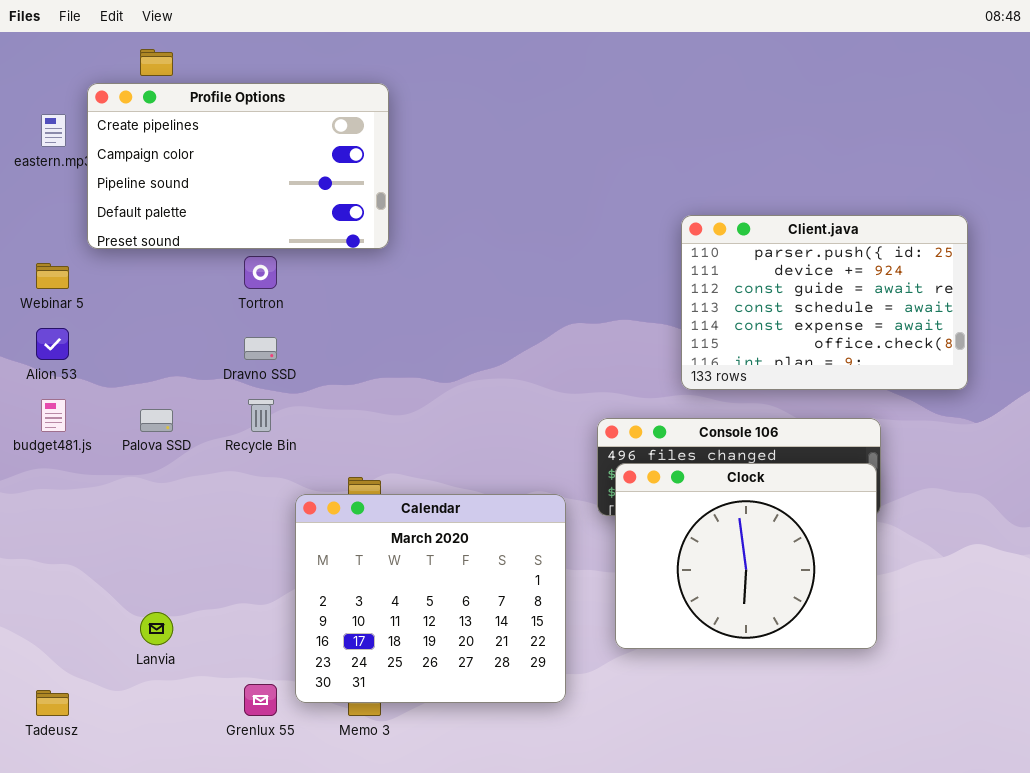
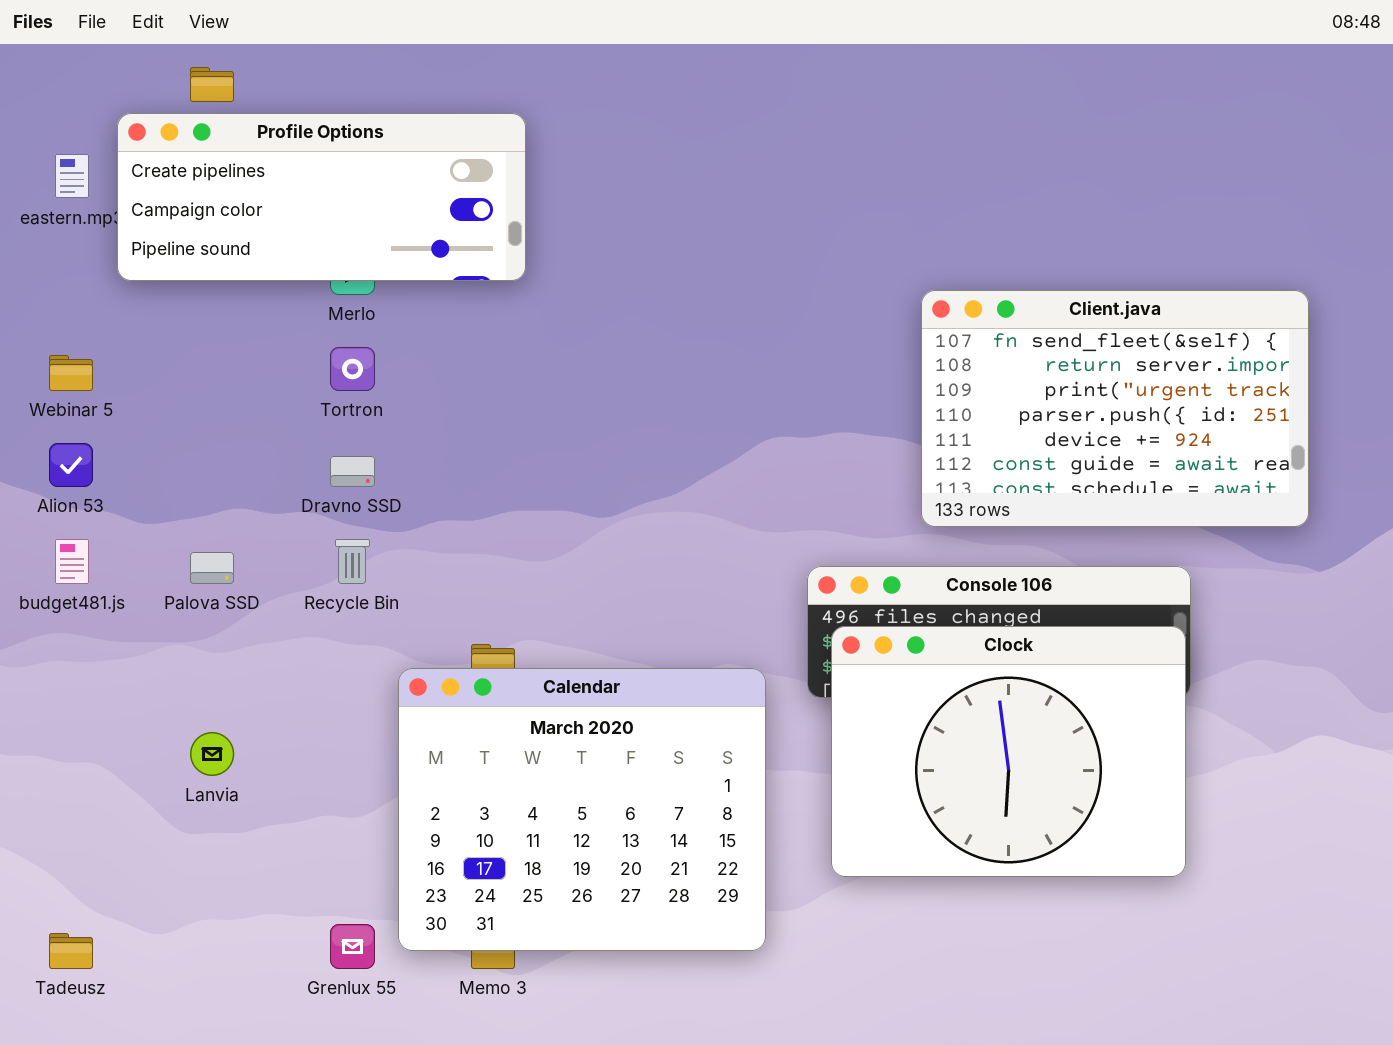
Profile Options: [87,83,389,249] -> [117,113,526,281], resized
Client.java: [681,215,968,390] -> [921,290,1309,527], scrolled up 3 rows
Lanvia: [140,612,173,645] -> [190,732,234,776], moved

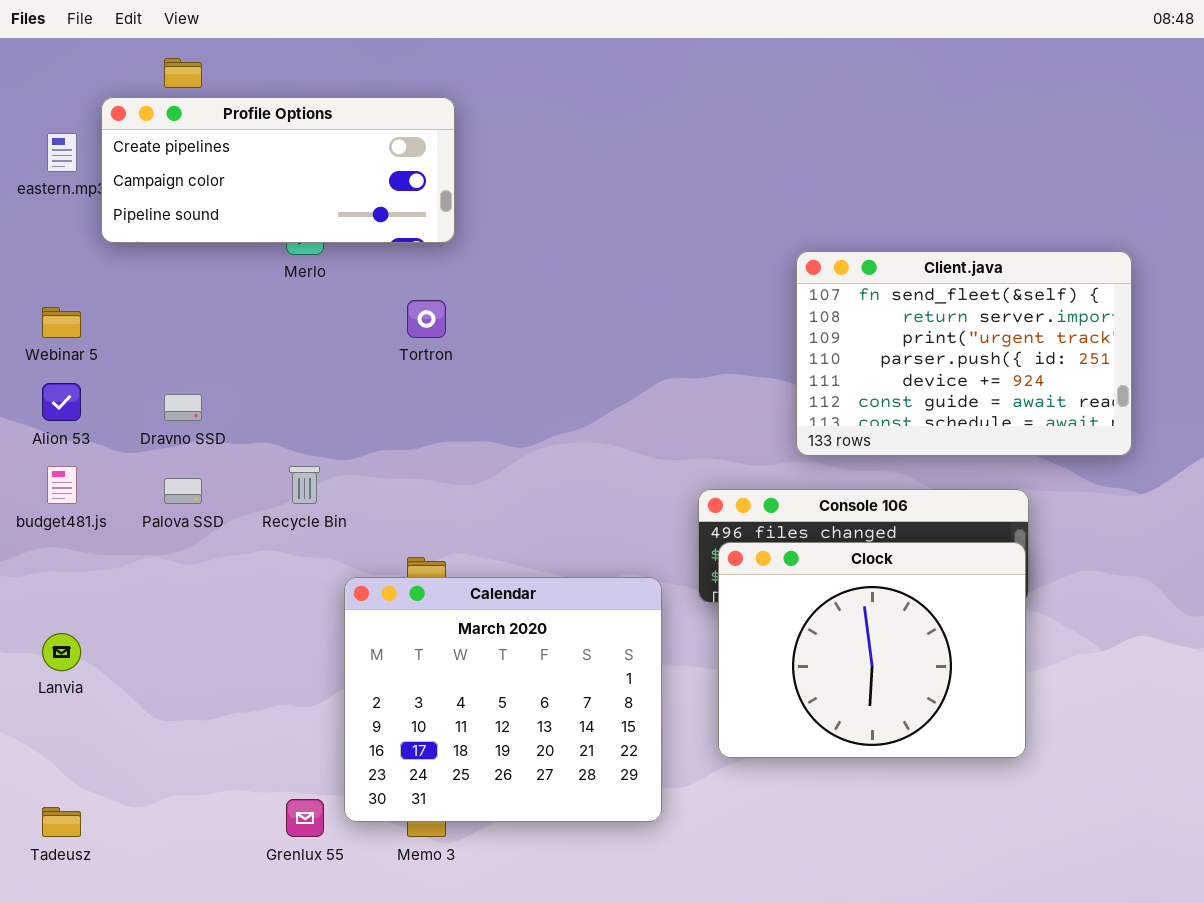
Tortron: [330,347,375,391] -> [407,300,446,338], moved
Dravno SSD: [330,456,375,487] -> [164,394,202,421], moved
Lanvia: [190,732,234,776] -> [42,633,81,671], moved

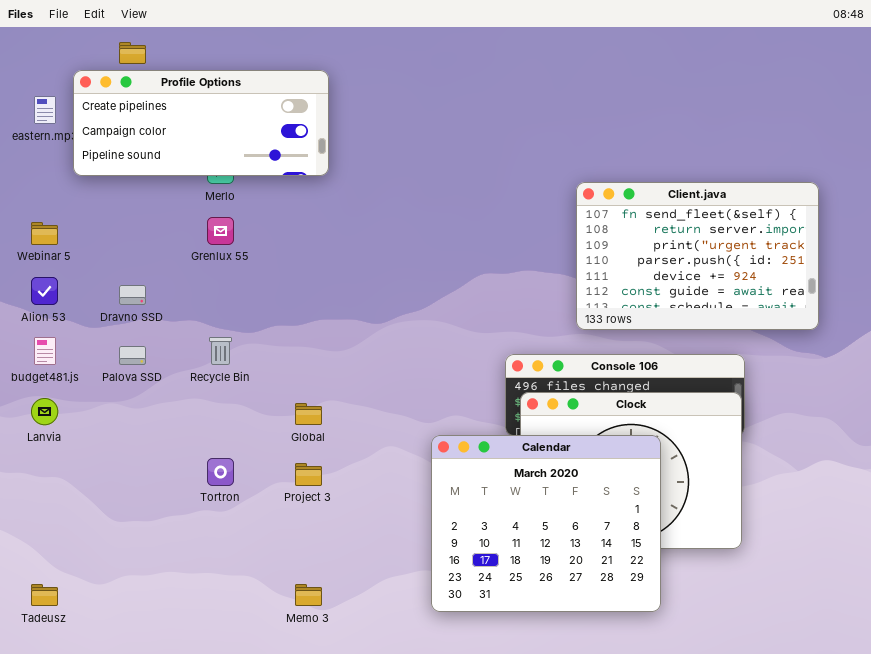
Tortron: [407,300,446,338] -> [207,458,234,486], moved
Calendar: [344,577,662,822] -> [431,435,661,612], moved
Lanvia: [42,633,81,671] -> [31,398,58,425], moved
Grenlux 55: [286,799,324,837] -> [207,217,234,245], moved

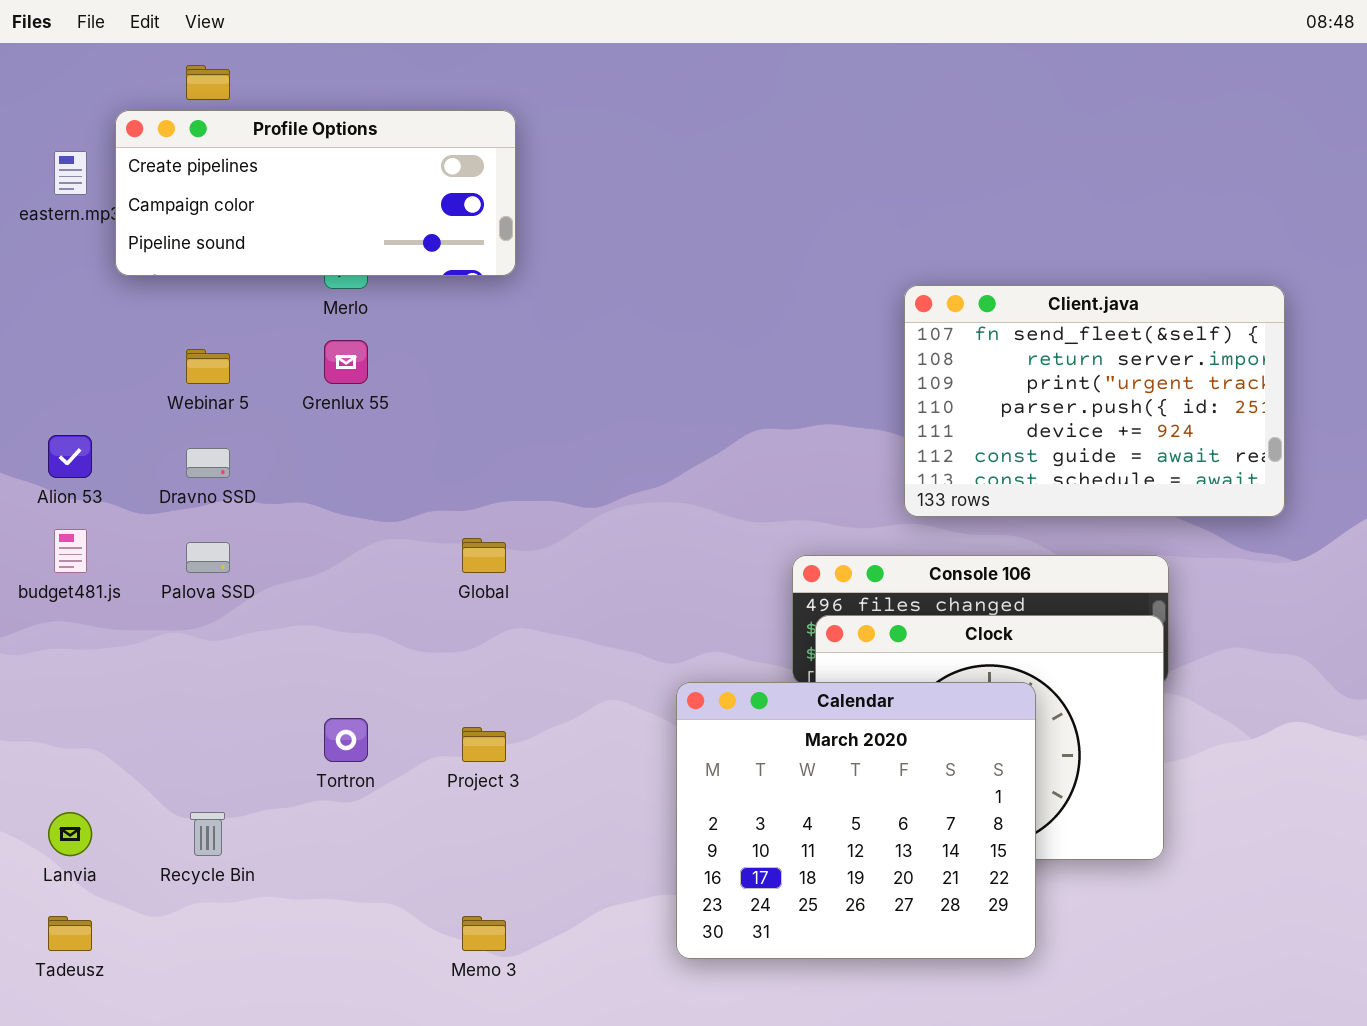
Webinar 5: [31,222,58,245] -> [186,349,230,384], moved
Recycle Bin: [209,337,232,365] -> [190,812,225,856], moved
Lanvia: [31,398,58,425] -> [48,812,92,856], moved
Global: [295,403,322,425] -> [462,538,506,573], moved

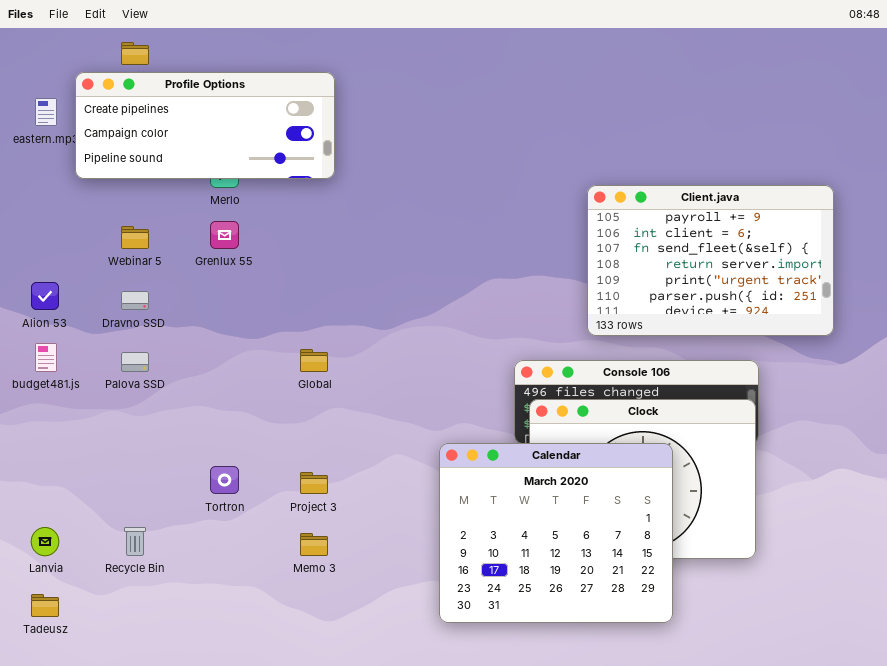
Client.java: [904,285,1285,517] -> [587,185,834,336], scrolled up 2 rows
Memo 3: [462,916,506,951] -> [300,533,328,556], moved

